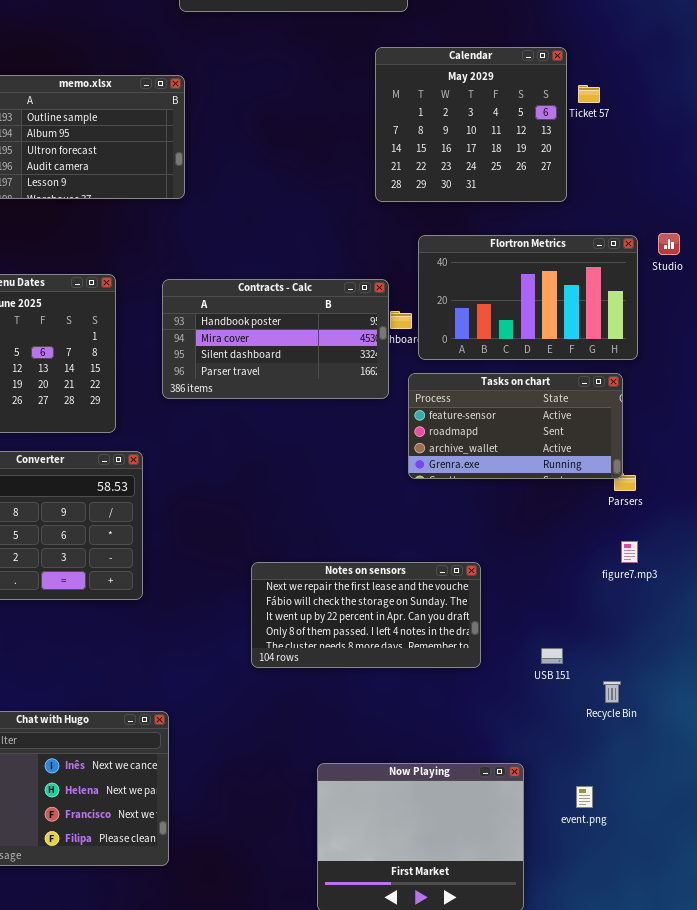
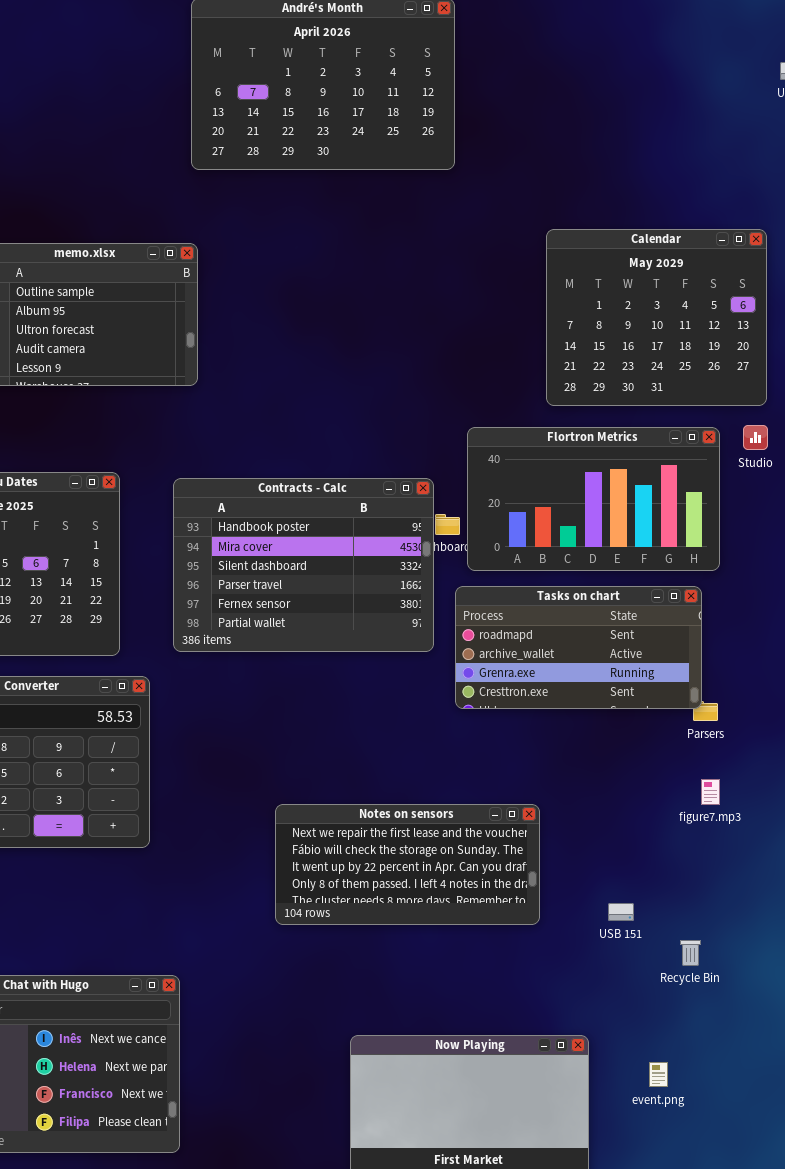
Calendar: [375,47,567,202] -> [546,229,767,406], moved
Contracts - Calc: [162,279,389,399] -> [173,478,434,652], resized
Tasks on chart: [408,373,623,479] -> [455,586,702,709], scrolled down 1 row

